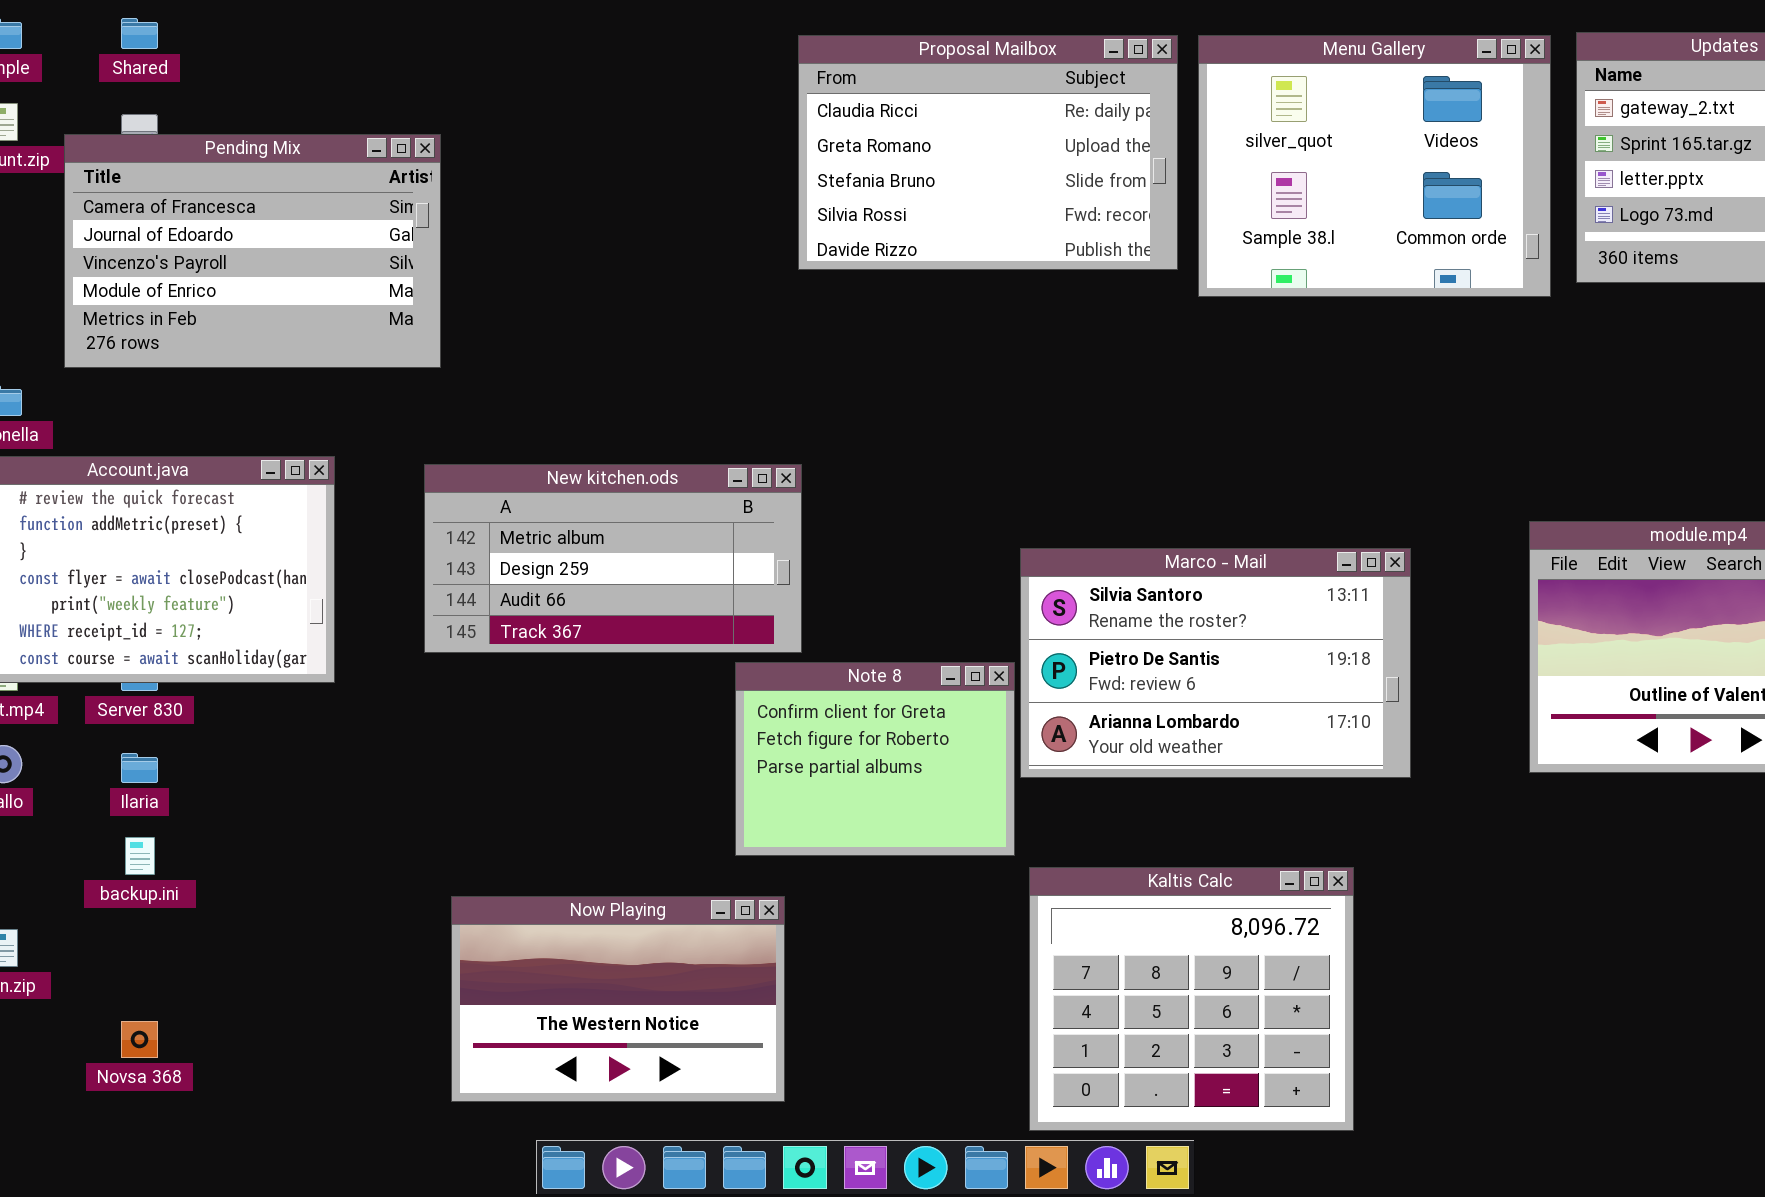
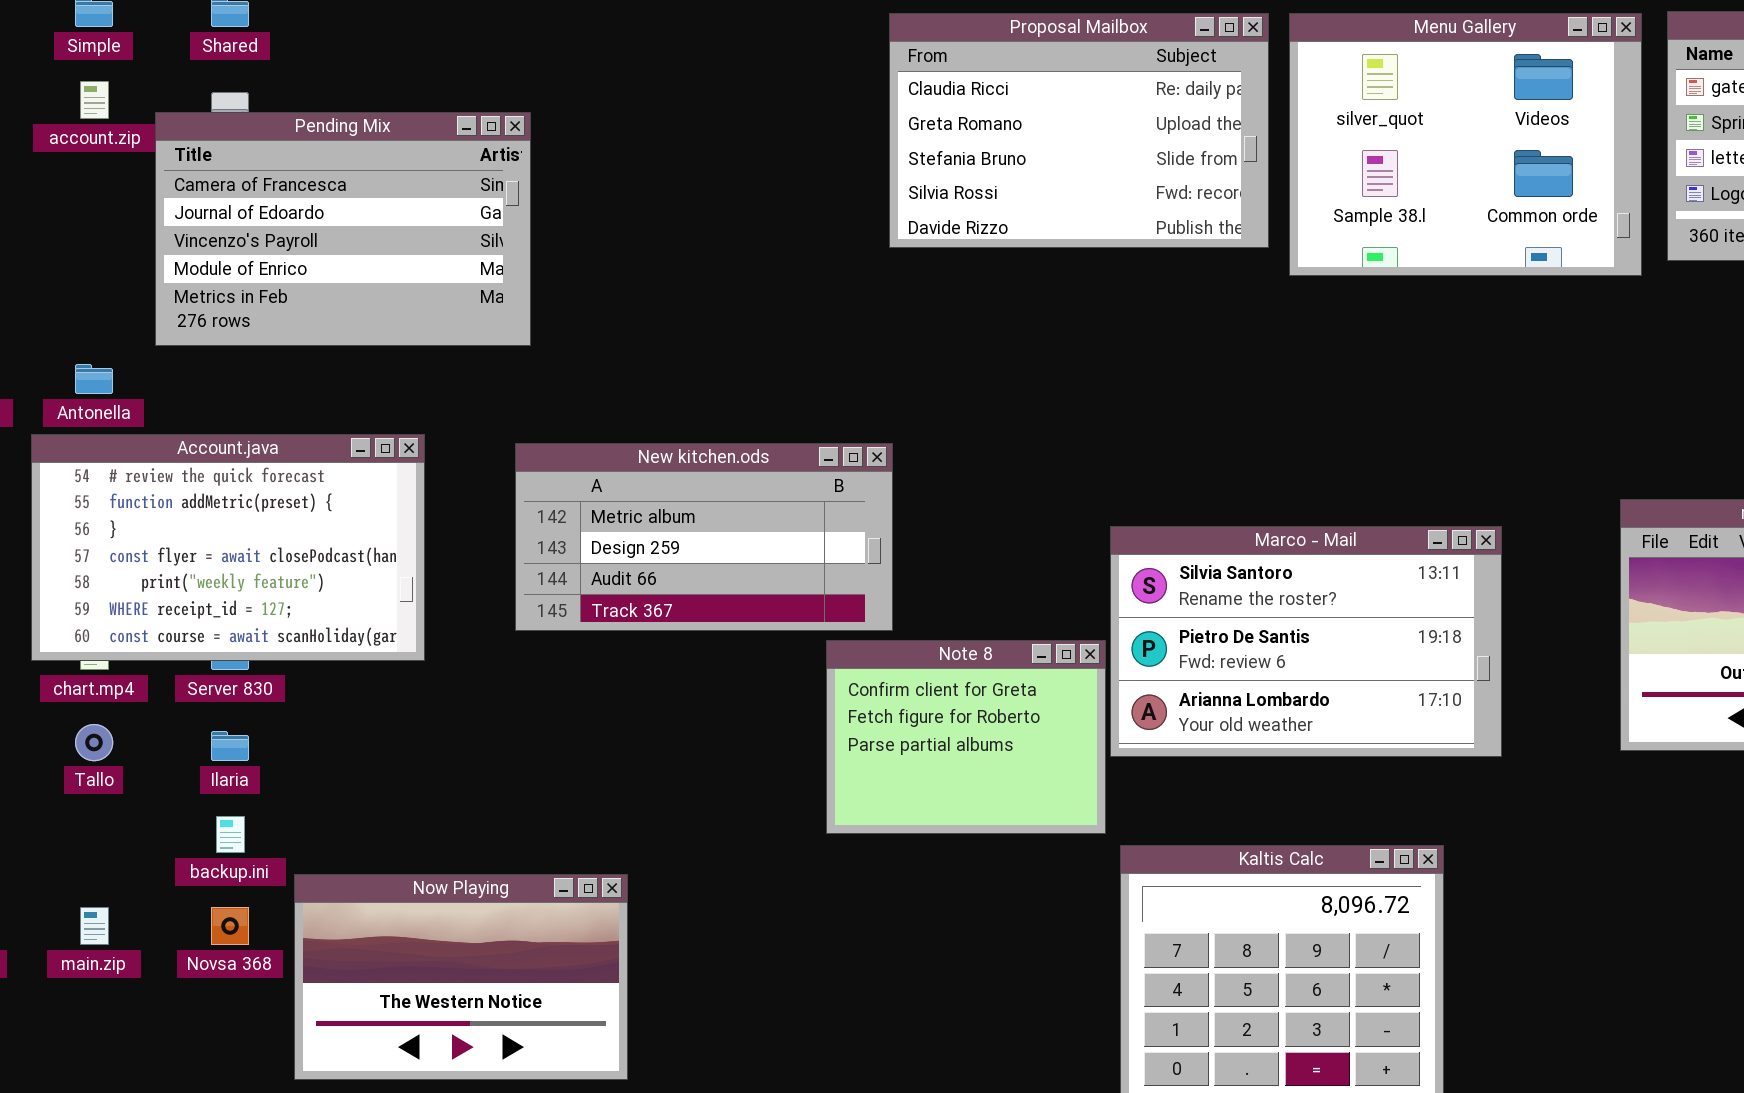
Now Playing: [451,896,785,1102] -> [294,874,628,1080], moved
Novsa 368: [121,1021,158,1058] -> [211,907,249,945], moved

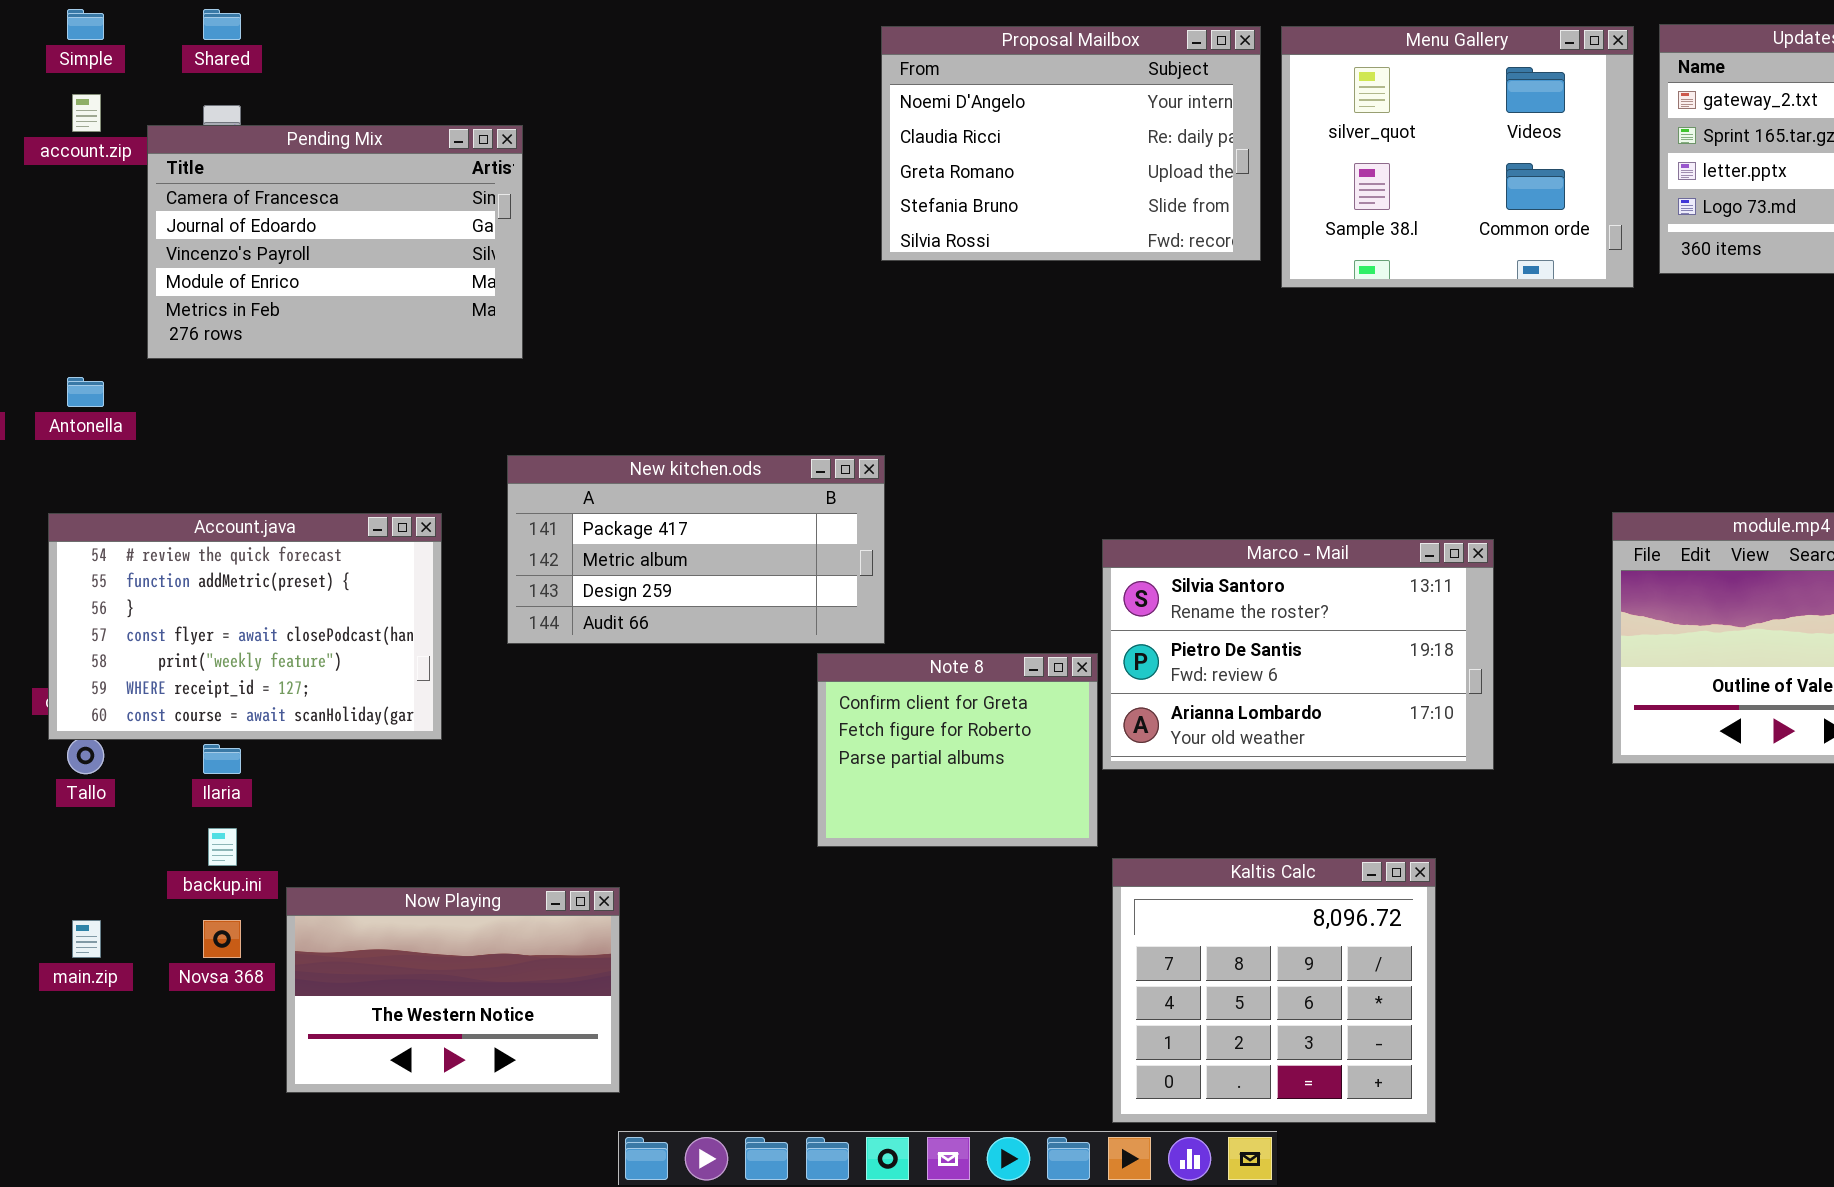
Proposal Mailbox: [889,13,1269,248] -> [881,26,1261,261], scrolled up 1 row
Account.java: [31,434,425,661] -> [48,513,442,740], moved
New kitchen.ods: [515,443,893,631] -> [507,455,885,644], scrolled up 1 row

